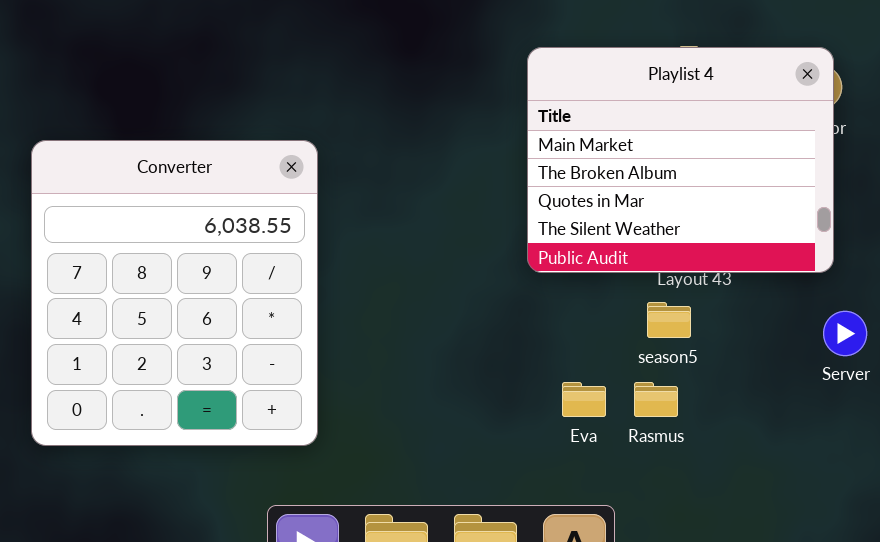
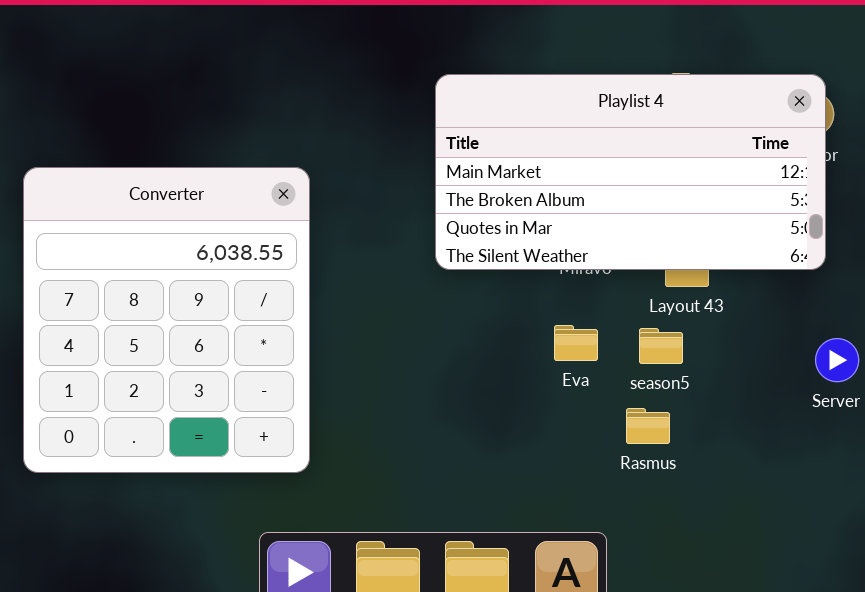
Playlist 4: [527,47,834,273] -> [435,74,826,270], resized
Eva: [562,382,606,417] -> [554,325,598,361], moved

